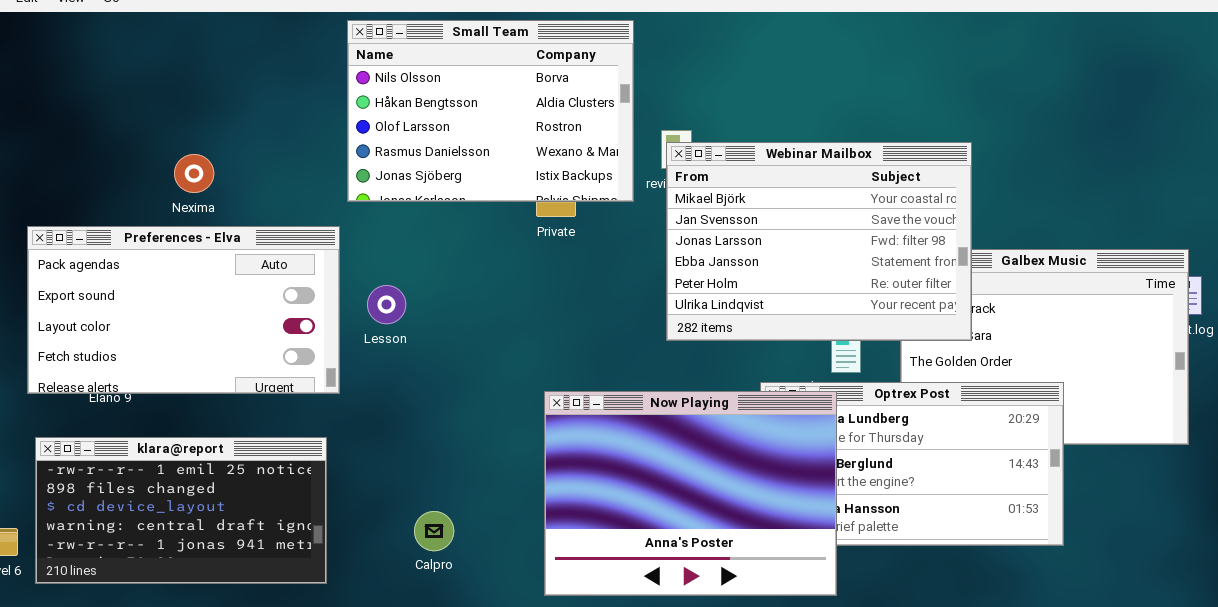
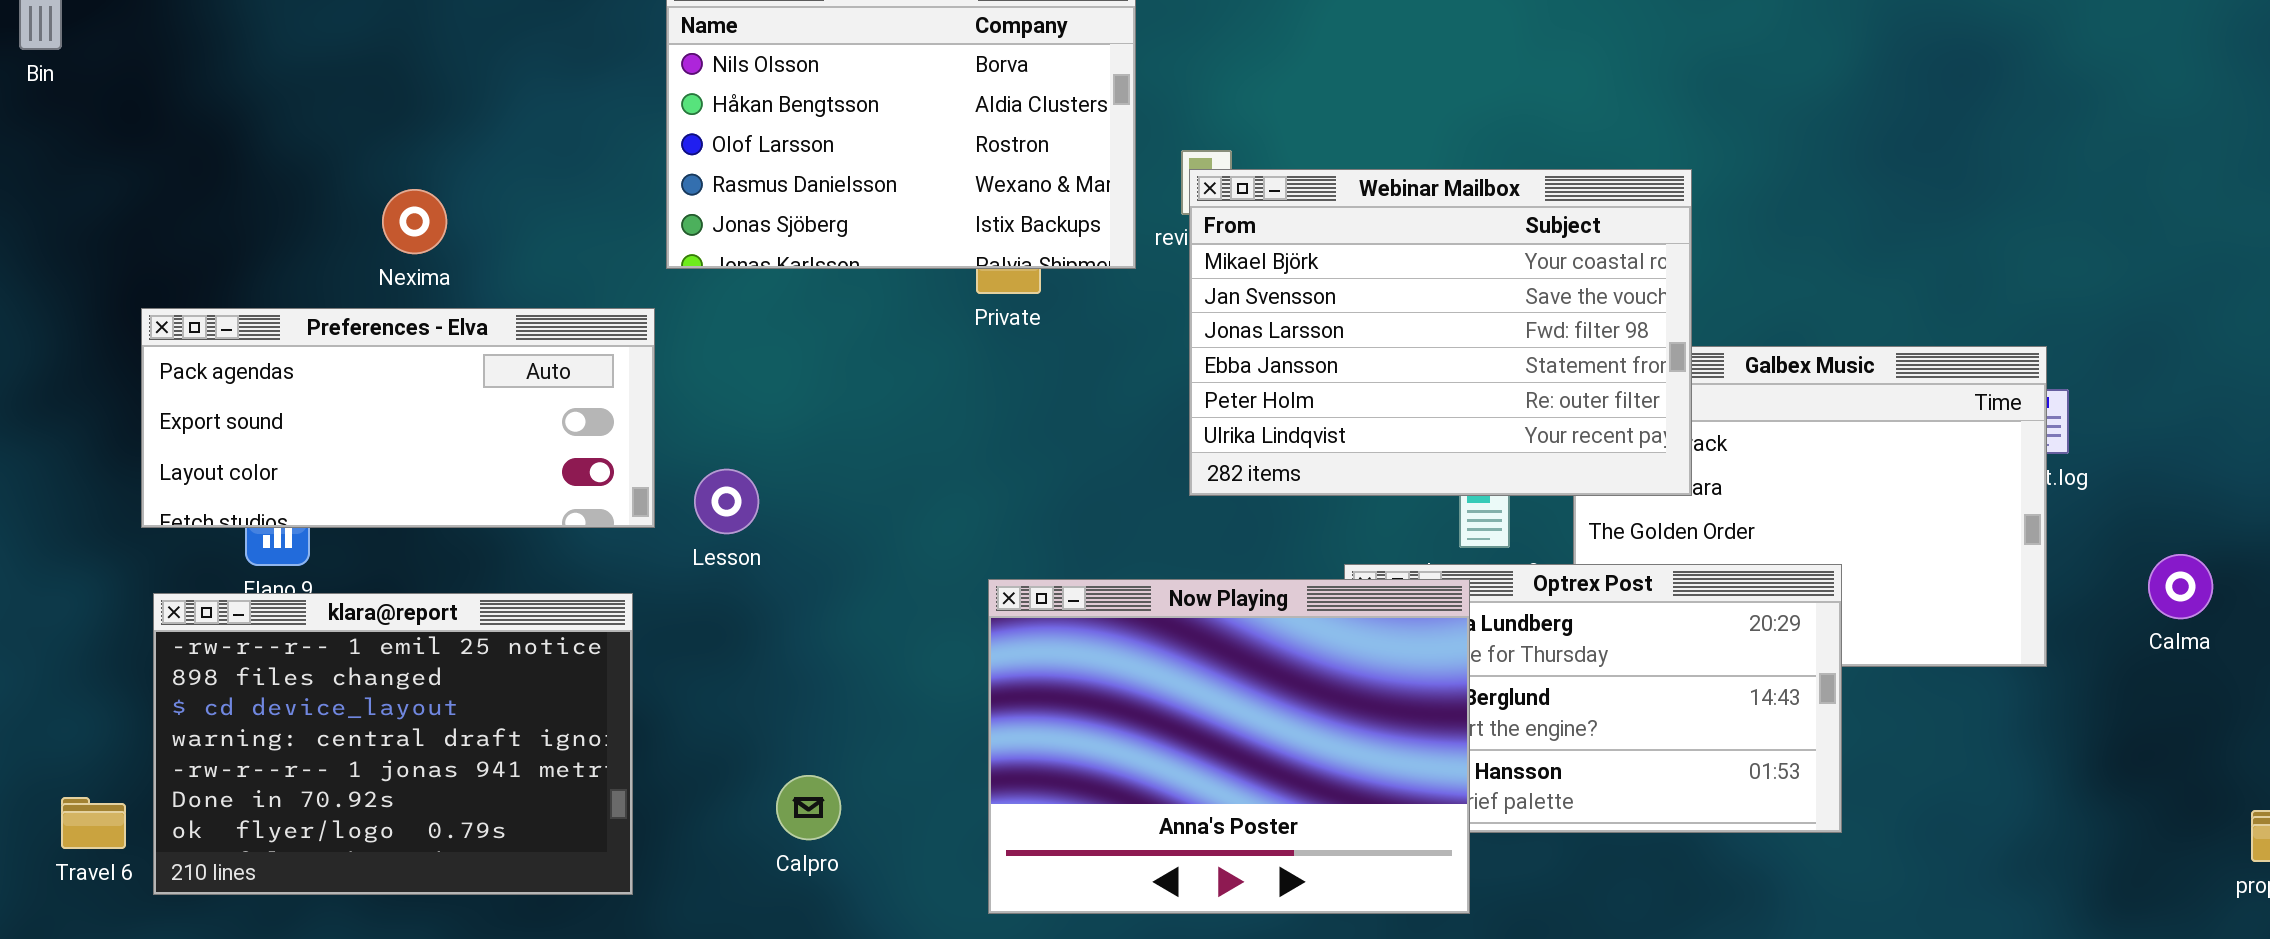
Preferences - Elva: [27,226,340,394] -> [141,308,655,528], resized
Lesson: [367,285,406,324] -> [694,469,759,534], moved
klara@report: [35,437,327,584] -> [153,593,633,895], resized

